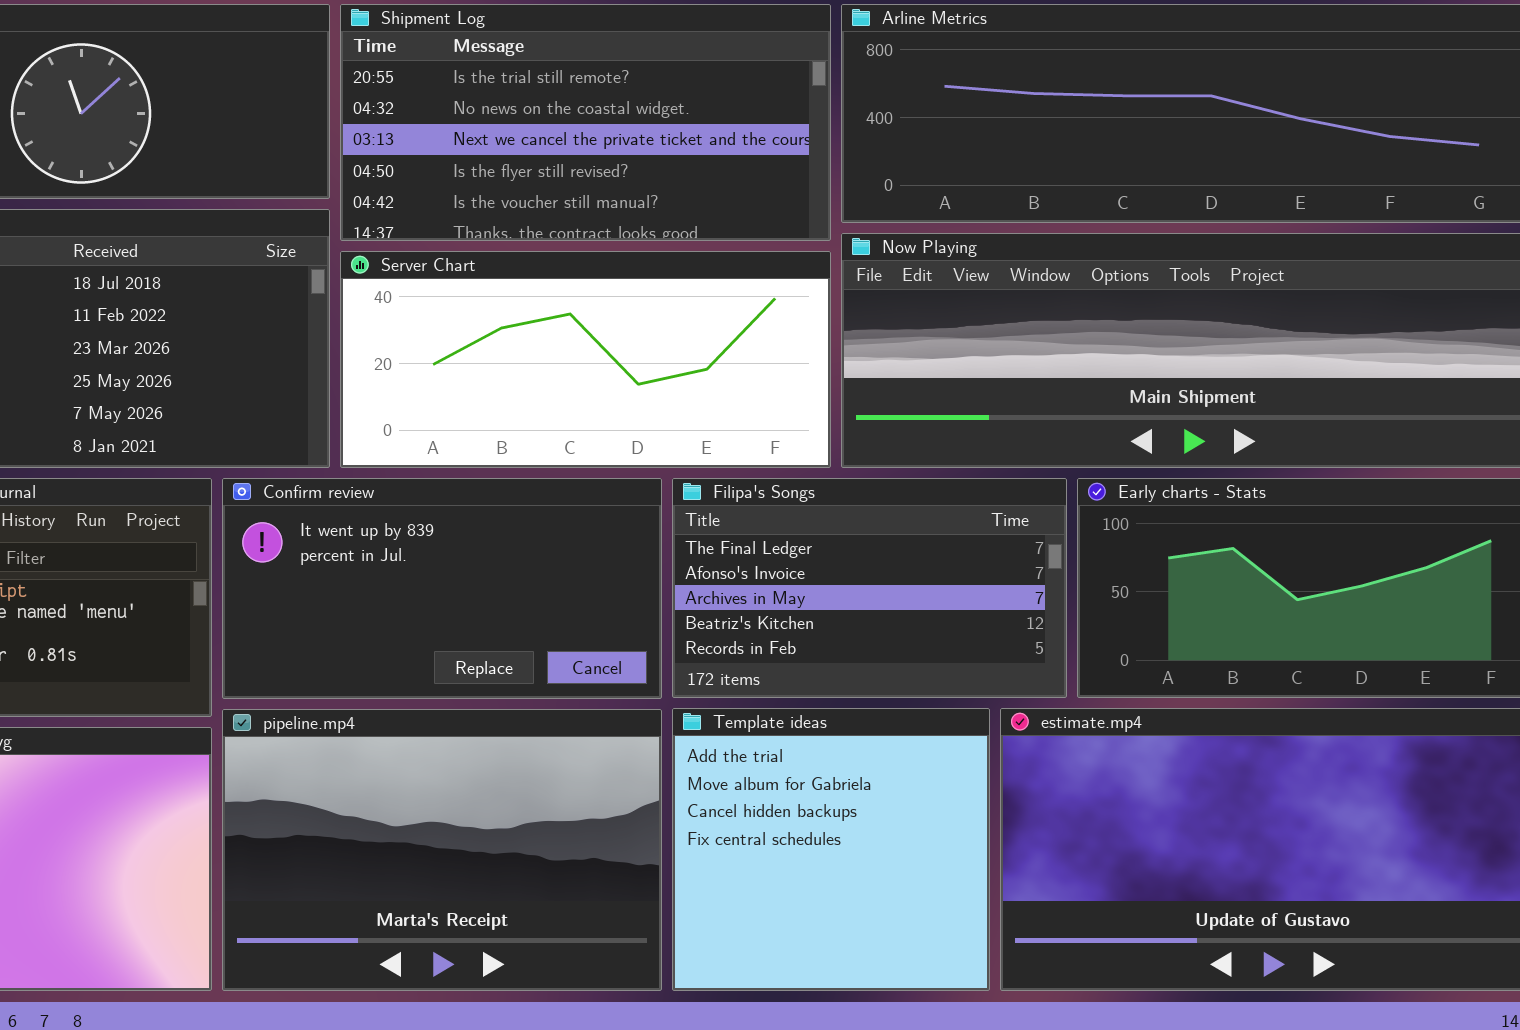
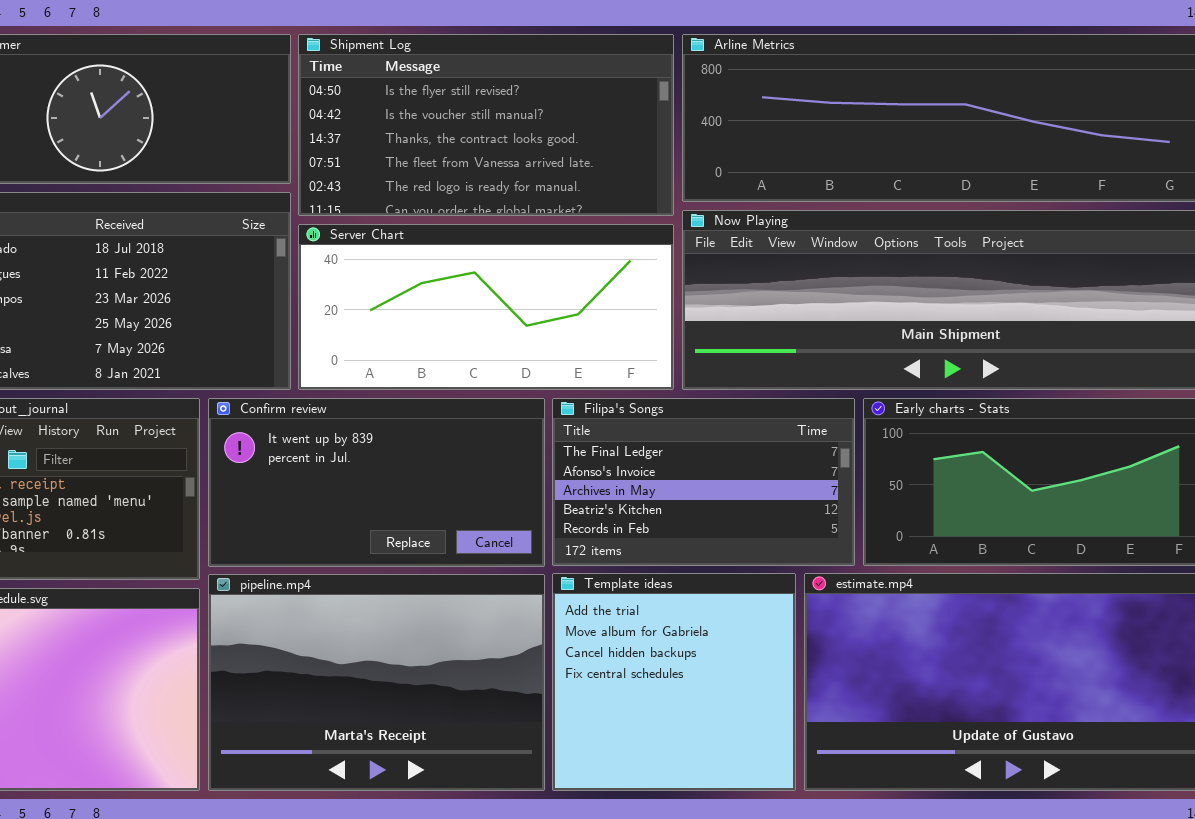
Shipment Log: [340,4,831,241] -> [298,34,674,216], scrolled down 3 rows

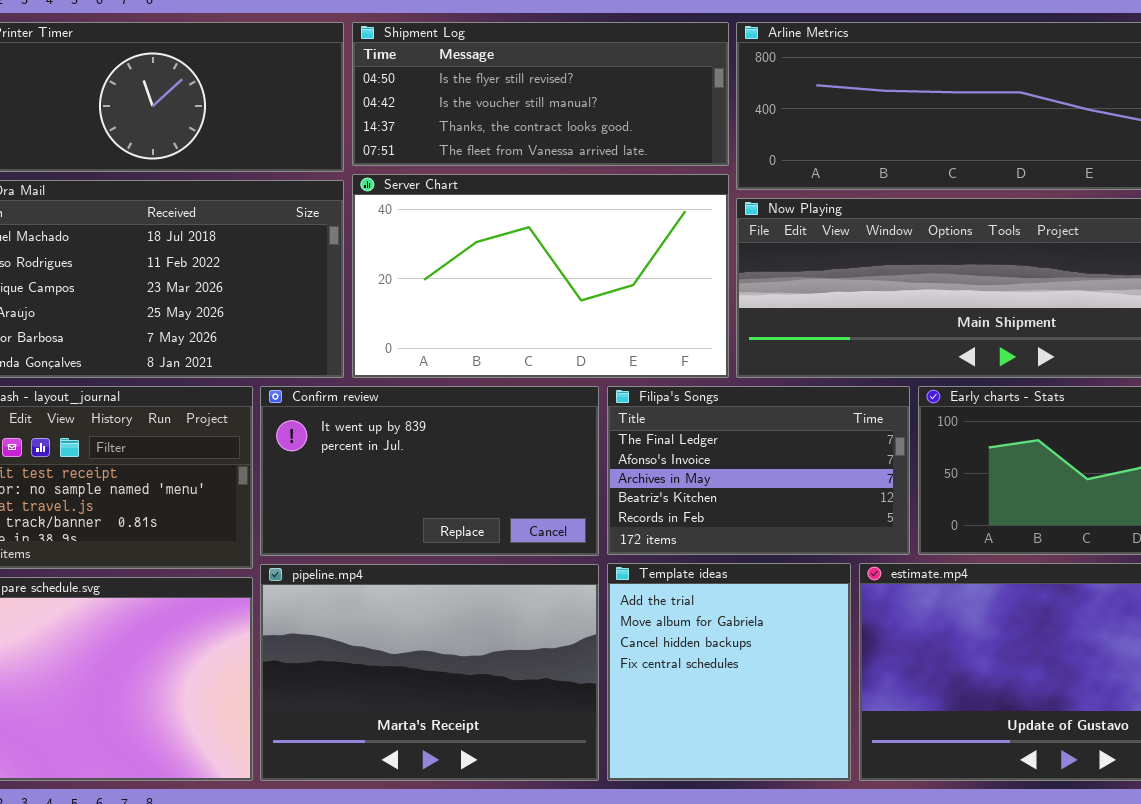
Shipment Log: [298,34,674,216] -> [352,22,729,166], resized
Server Chart: [298,224,674,390] -> [352,174,729,378], resized

